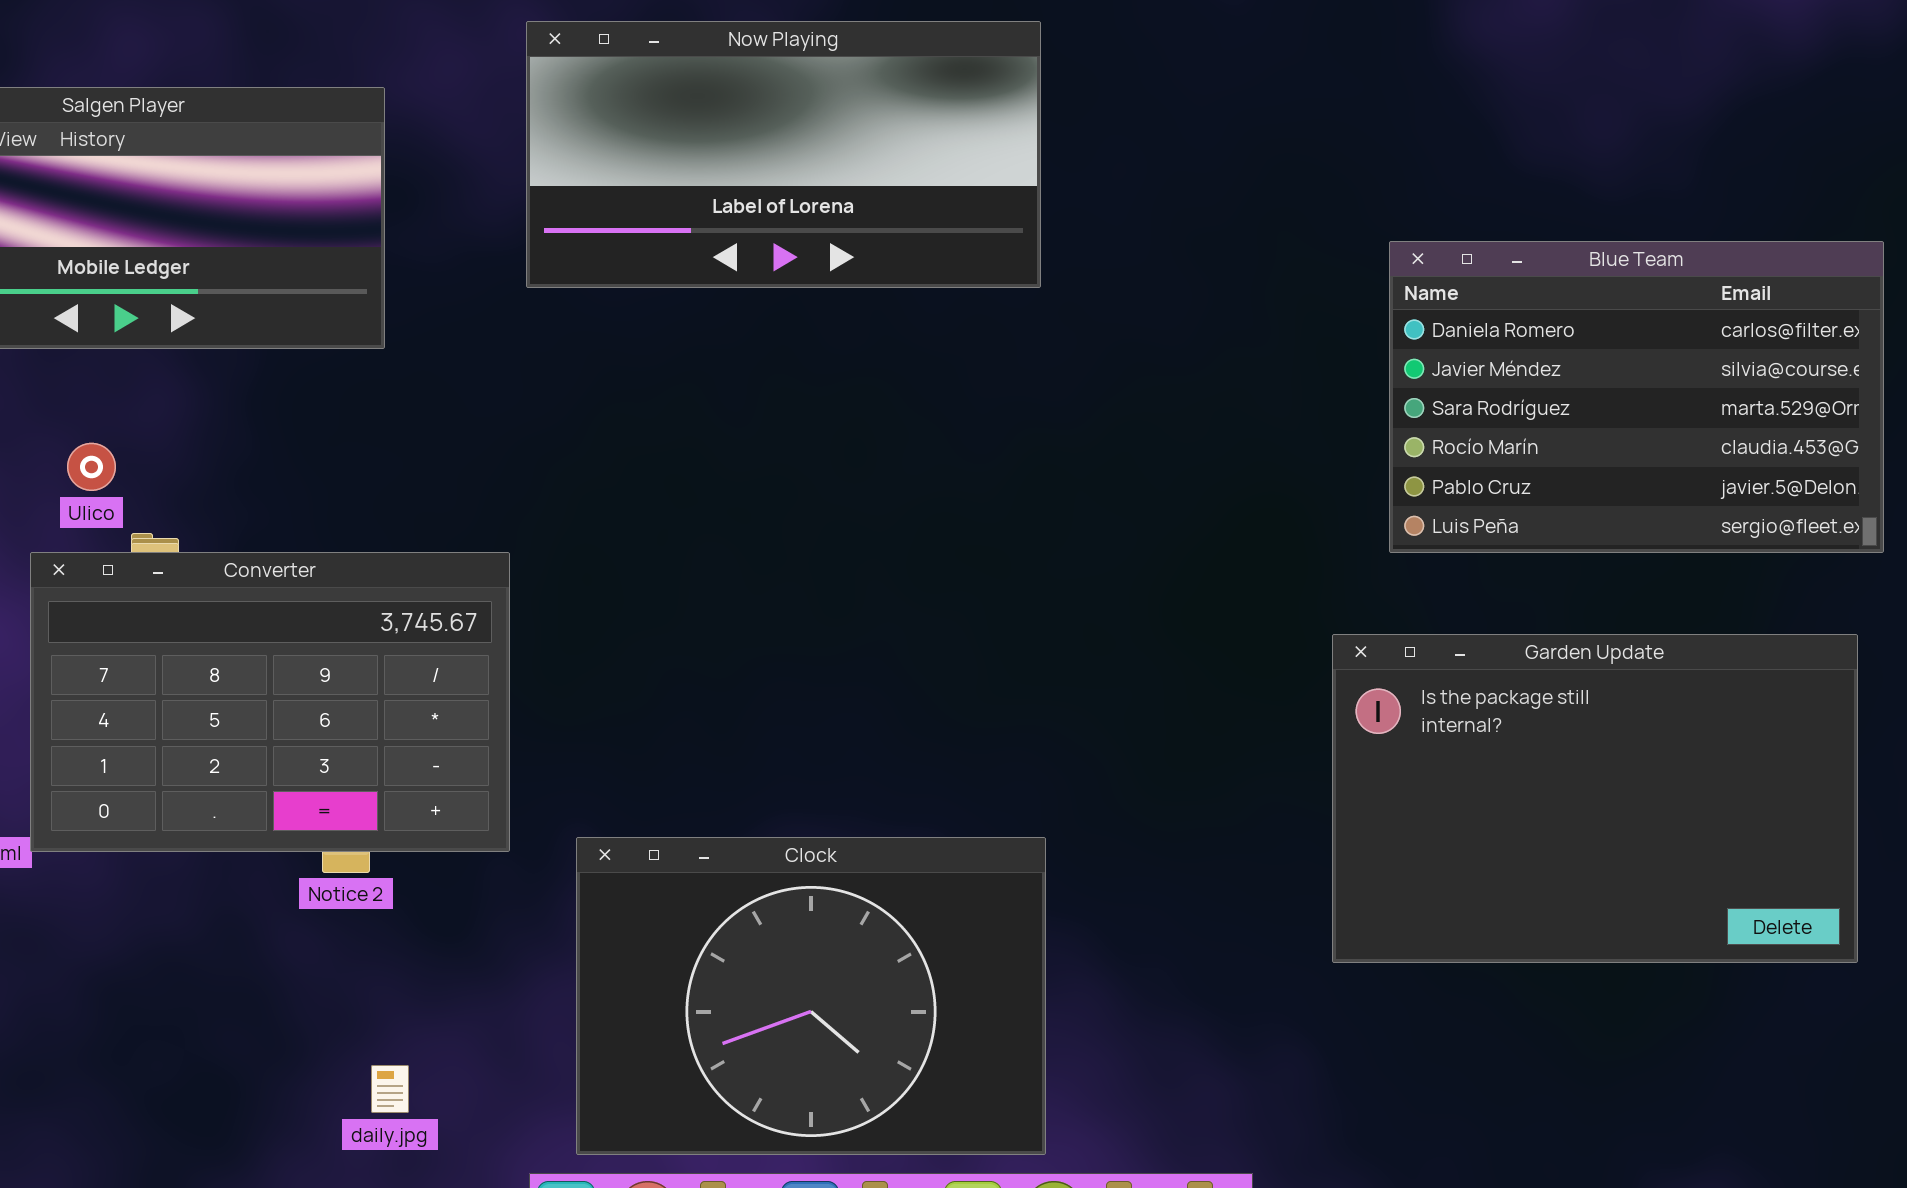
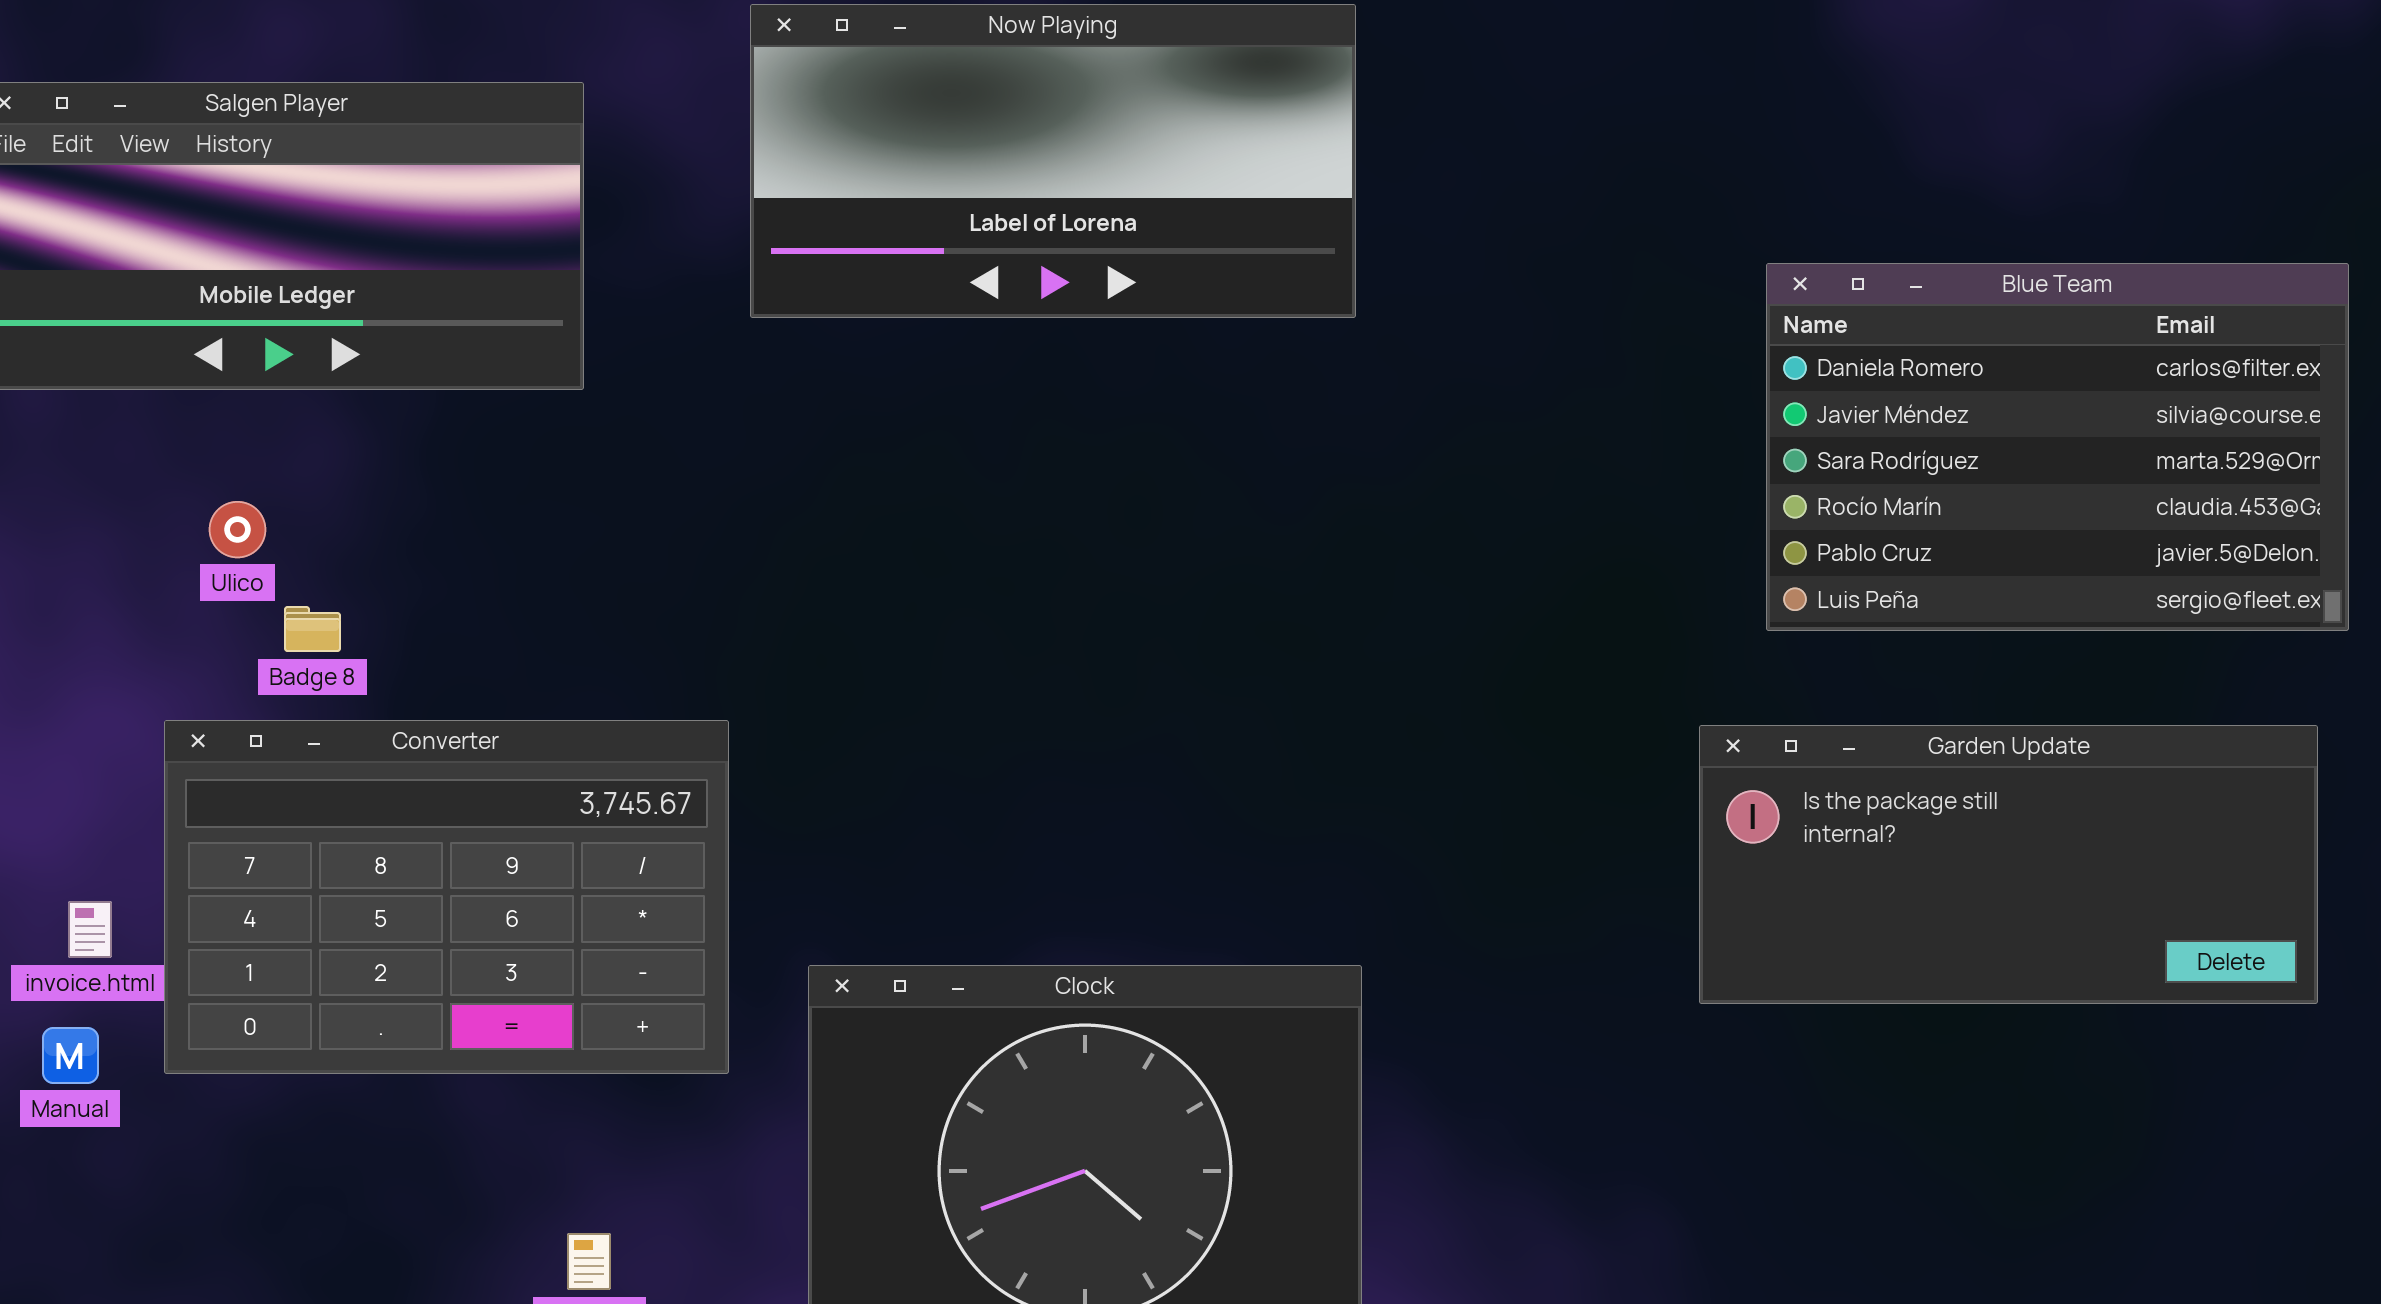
Converter: [30,552,510,852] -> [164,720,729,1074], moved
Garden Update: [1332,634,1858,963] -> [1699,725,2318,1004], resized

